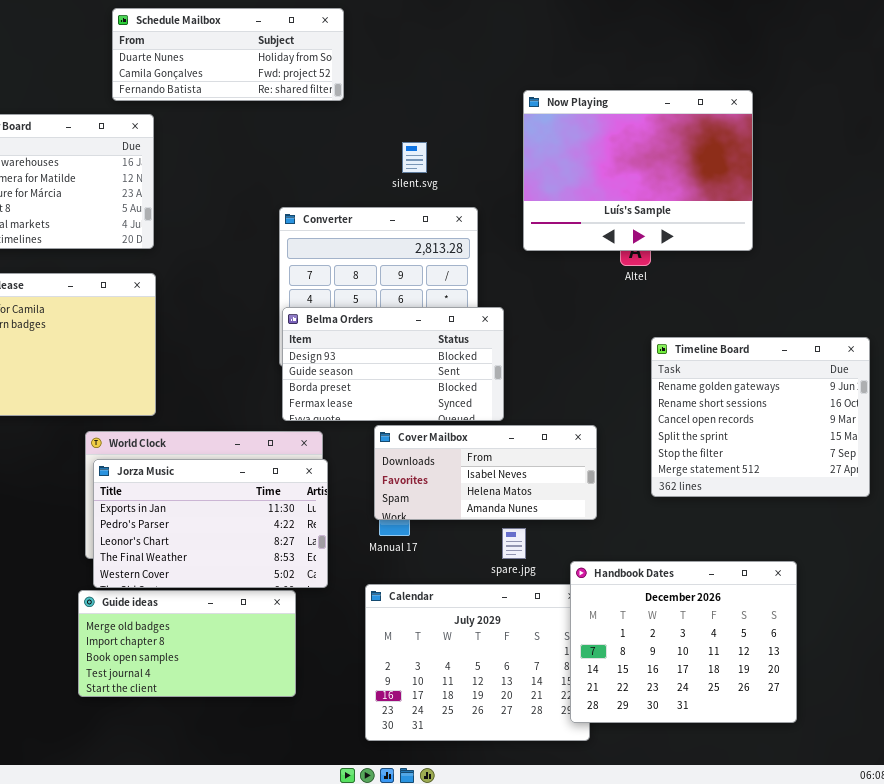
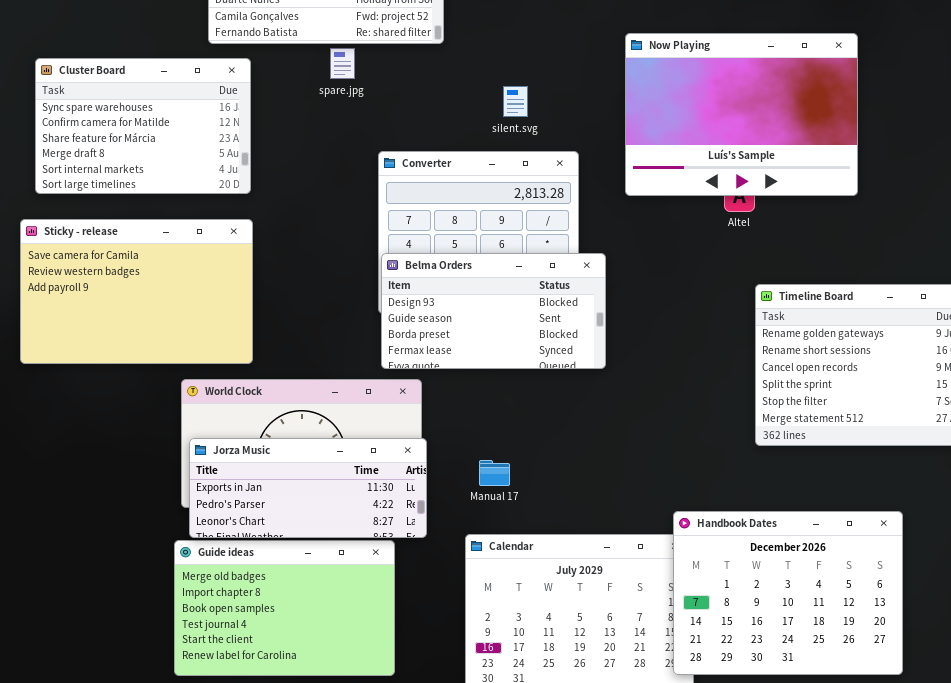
Cover Mailbox: [374,425,597,520] -> none, closed
Jorza Music: [93,459,328,588] -> [189,438,427,538], resized
spare.jpg: [502,528,526,559] -> [330,48,355,79], moved
Guide ideas: [78,590,296,697] -> [174,540,395,676], resized

